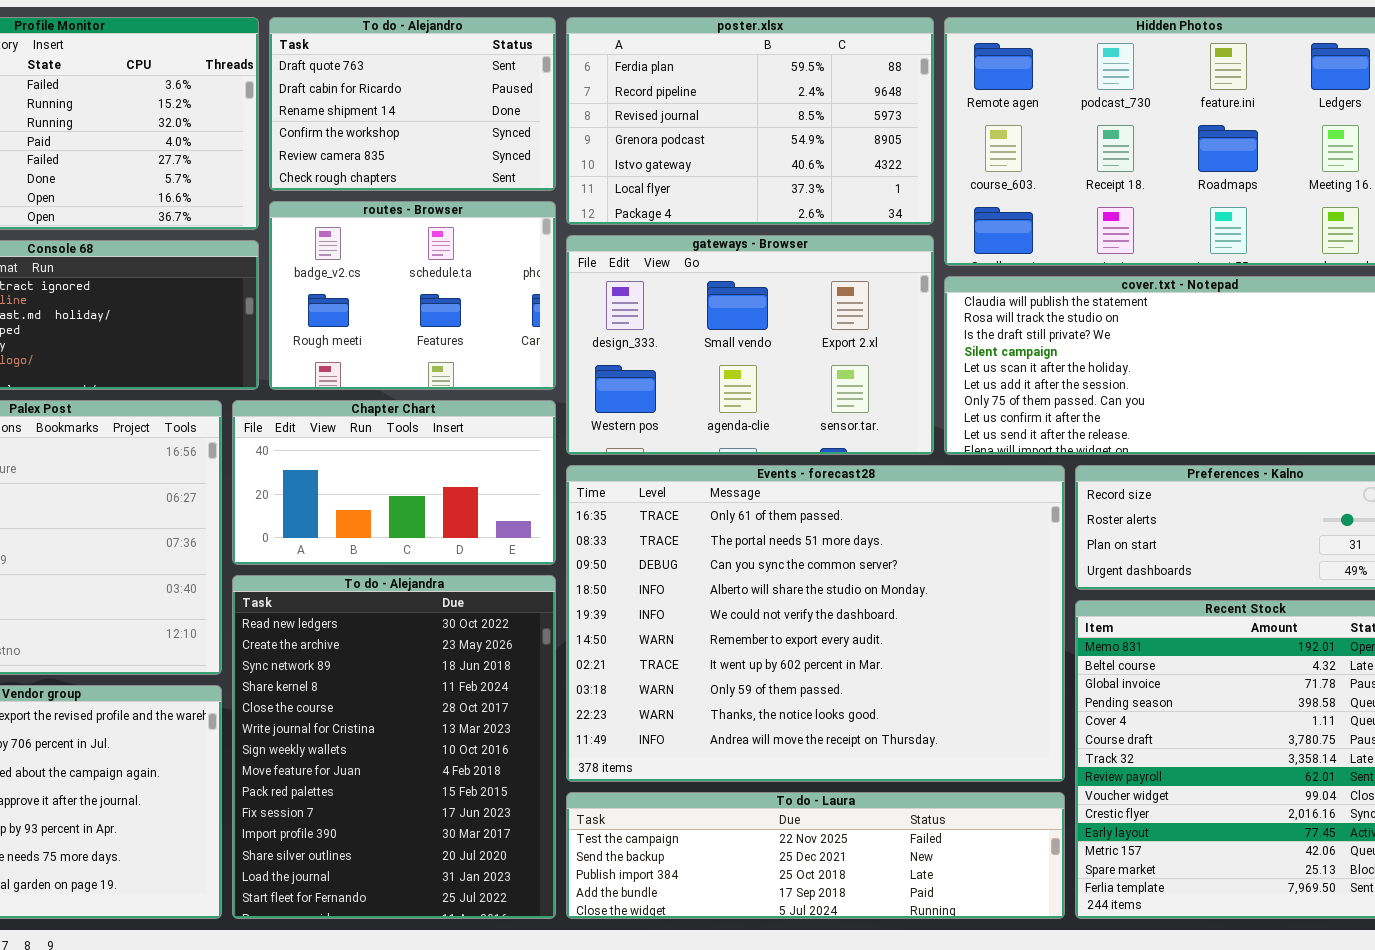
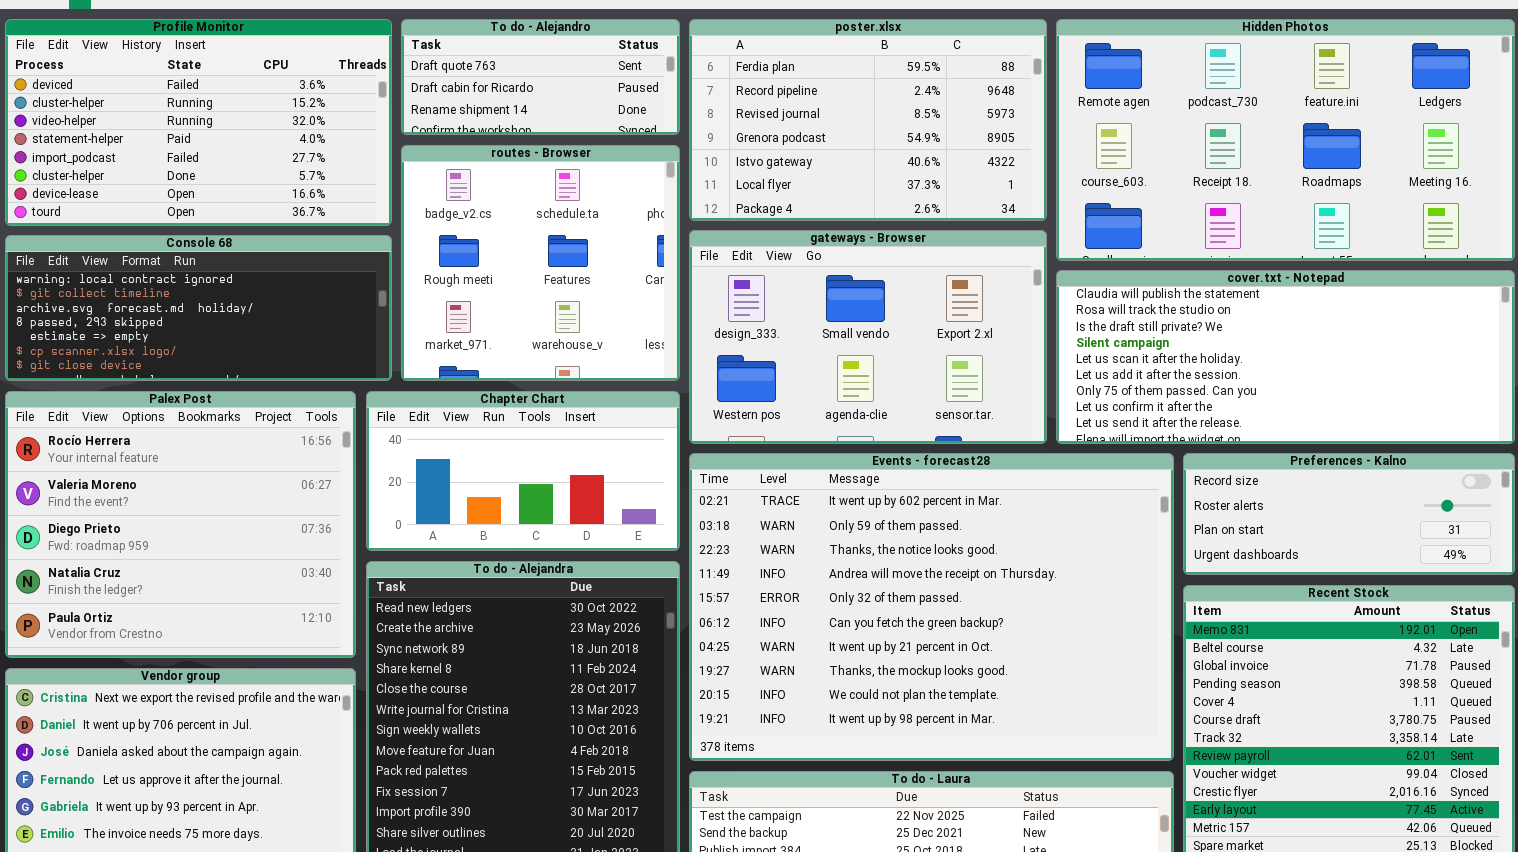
To do - Alejandro: [269,17,556,191] -> [401,19,680,135], resized
routes - Browser: [269,201,556,390] -> [401,145,680,381], resized
Events - forecast28: [566,465,1065,782] -> [689,453,1174,761], scrolled down 6 rows

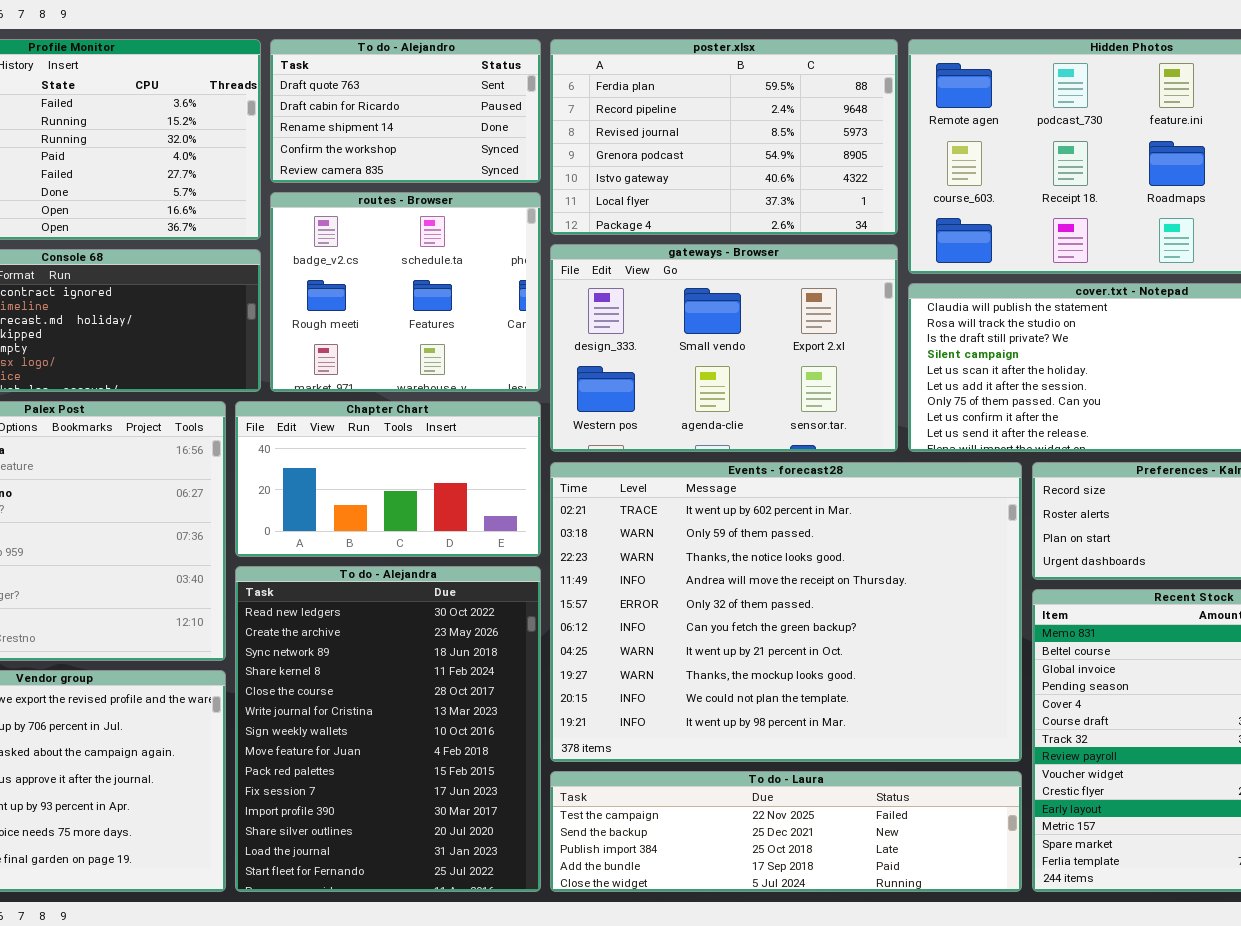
To do - Alejandro: [401,19,680,135] -> [270,39,541,183], resized
routes - Browser: [401,145,680,381] -> [270,192,541,392], resized

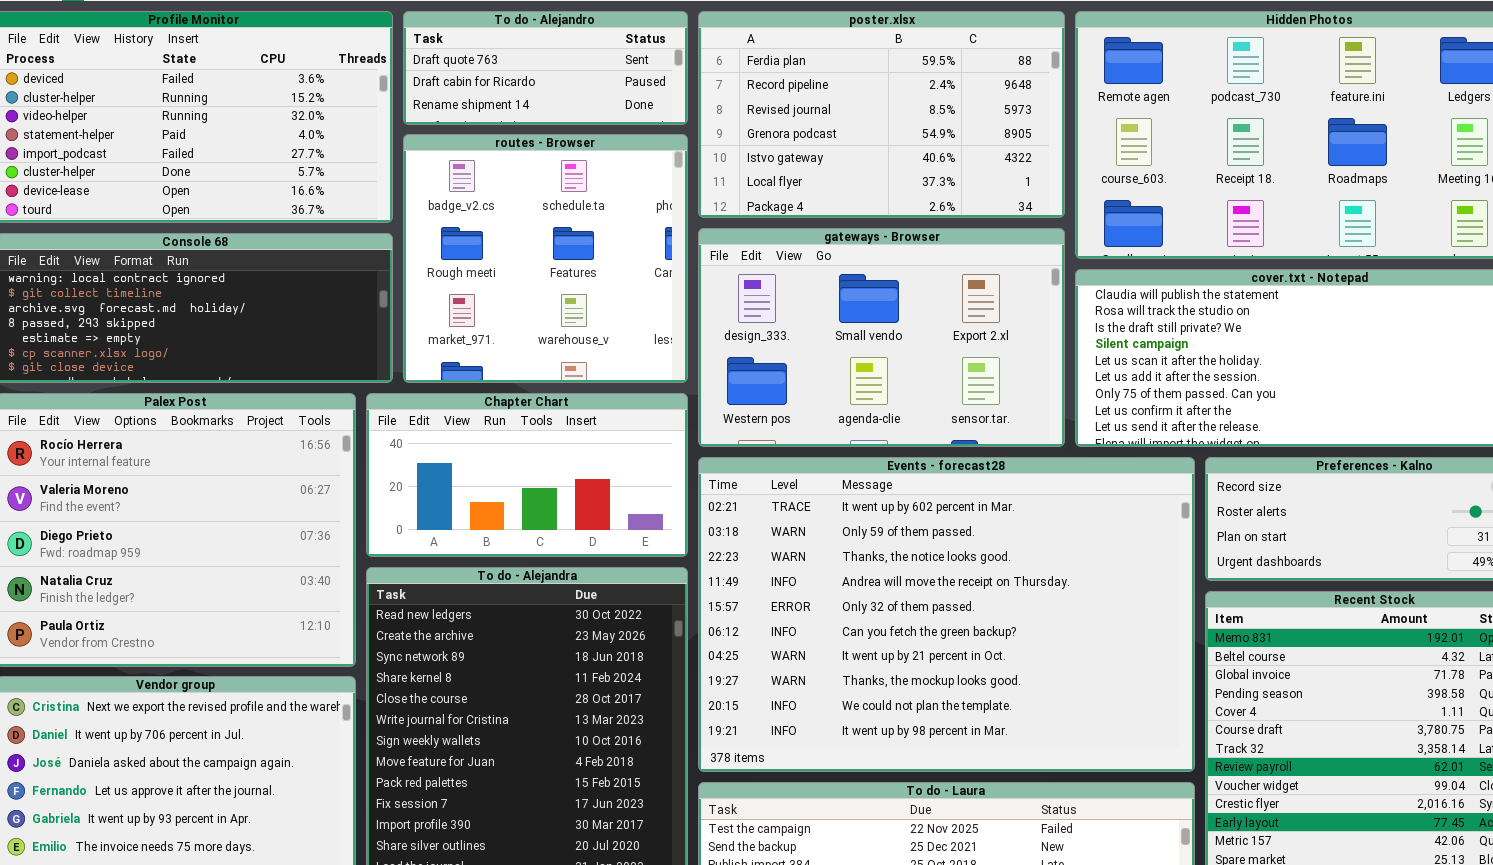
To do - Alejandro: [270,39,541,183] -> [403,11,688,125], resized
routes - Browser: [270,192,541,392] -> [403,134,688,383], resized

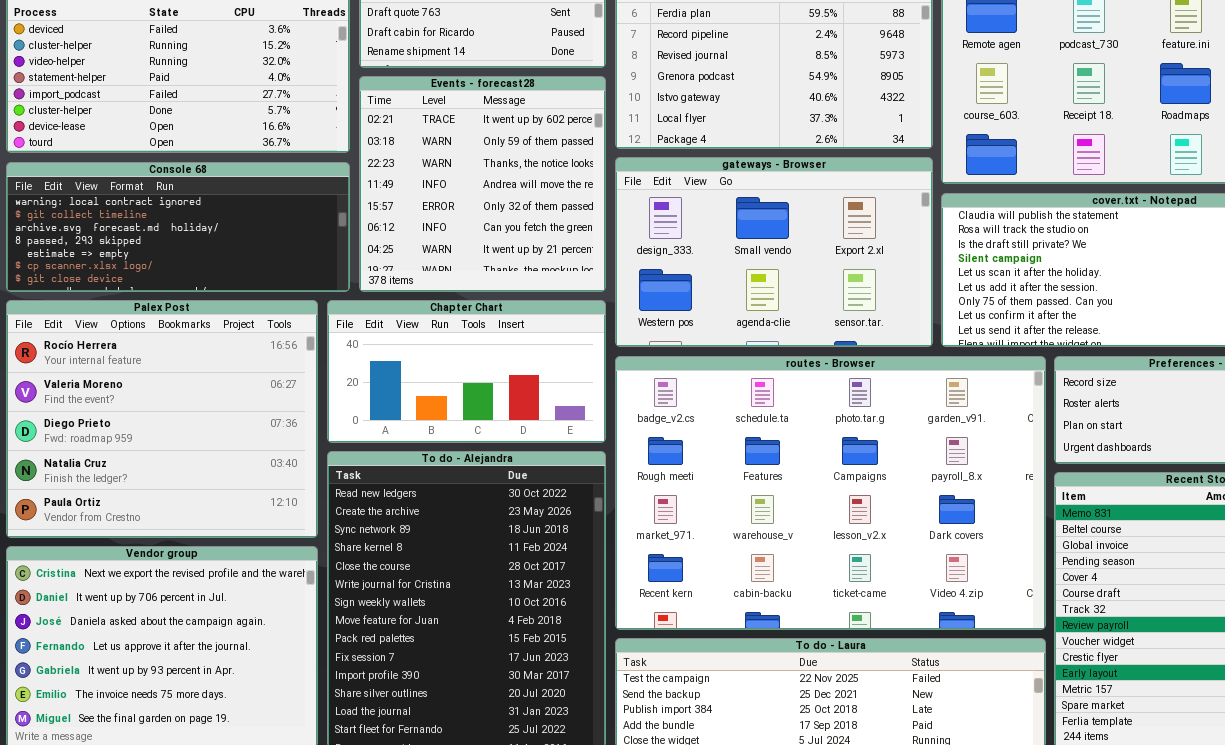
routes - Browser: [403,134,688,383] -> [615,356,1046,630], moved, resized
Events - forecast28: [698,457,1195,772] -> [359,76,606,292], moved, resized

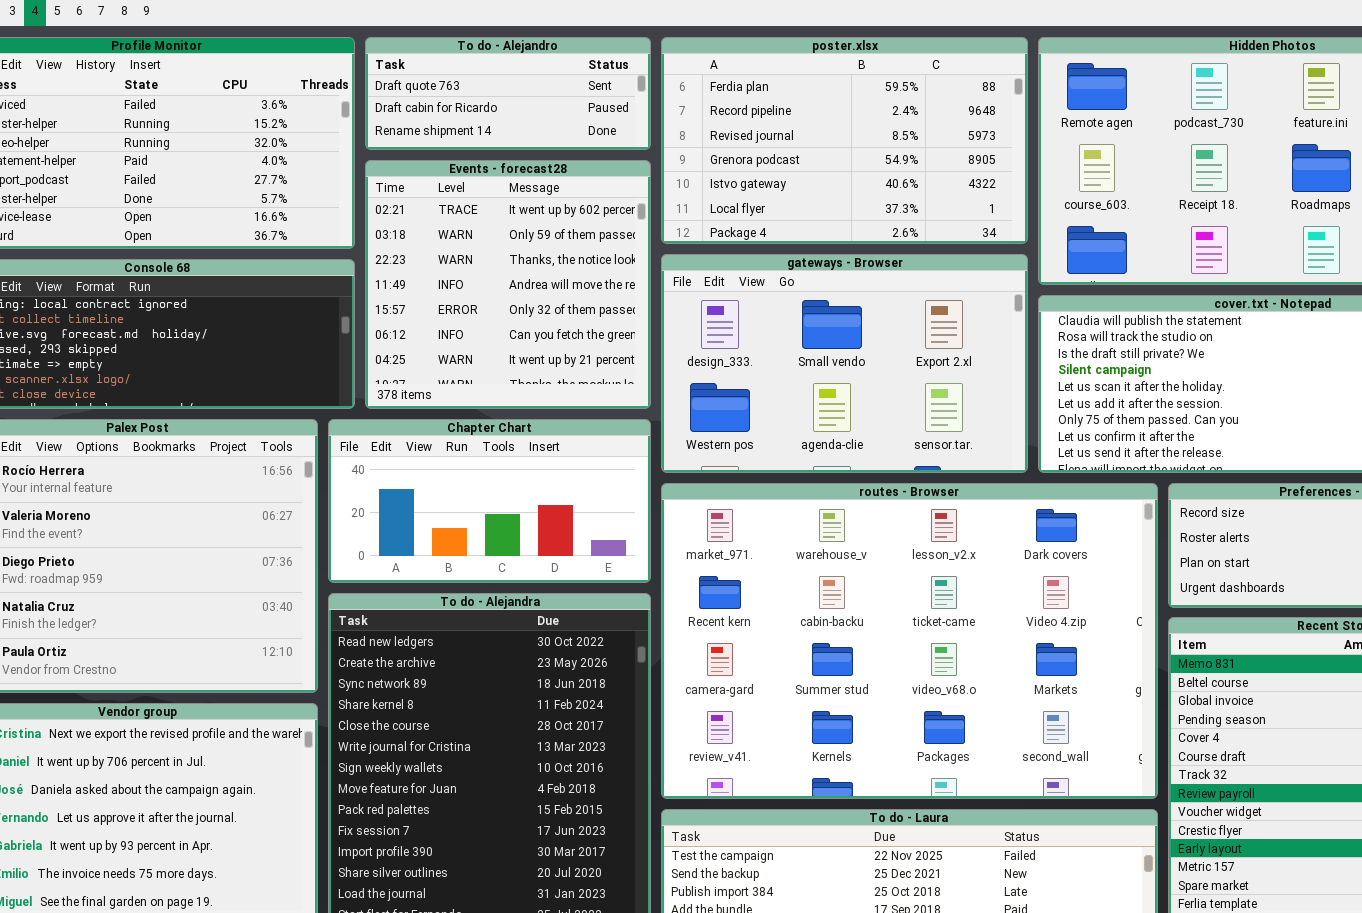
routes - Browser: [615,356,1046,630] -> [661,483,1158,799], scrolled down 2 rows

